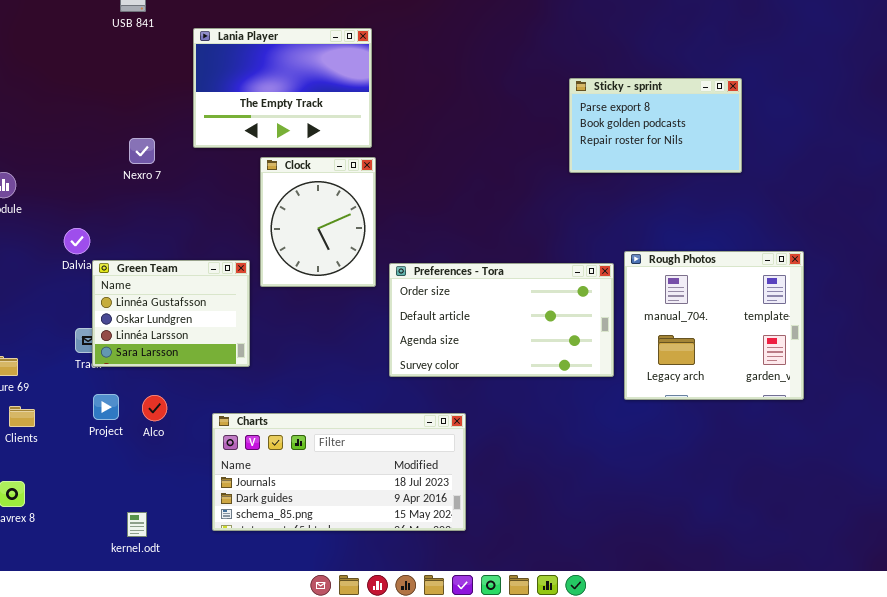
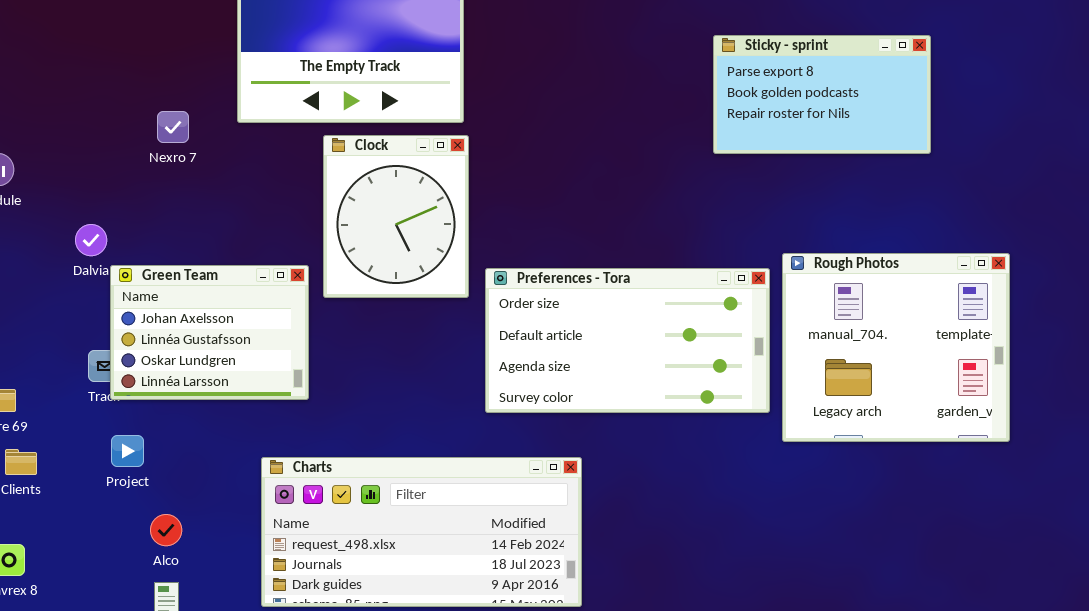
Green Team: [92,260,250,367] -> [110,265,309,400], scrolled up 1 row
Alco: [142,395,167,421] -> [150,514,182,546], moved
Charts: [212,413,466,531] -> [261,457,582,607], scrolled up 1 row

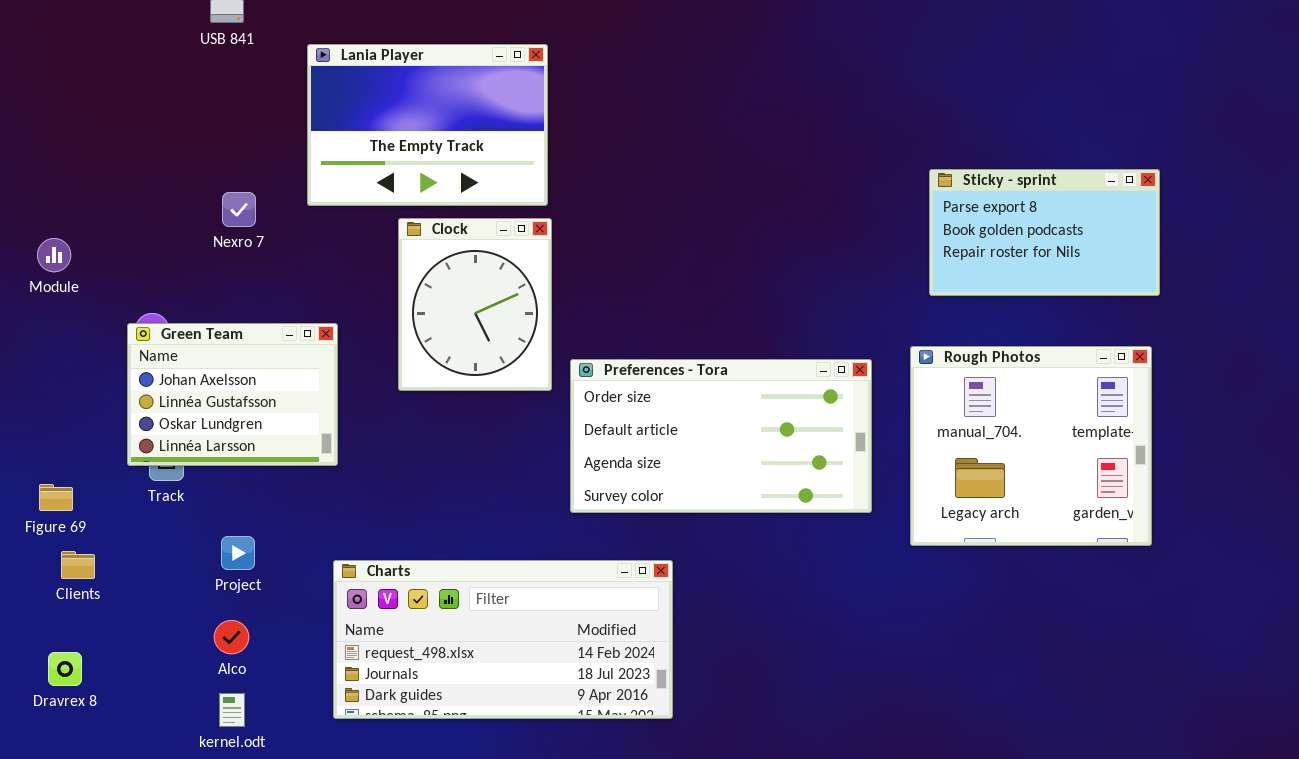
Sticky - sprint: [713,35,931,154] -> [929,169,1160,296], moved
Rough Photos: [782,253,1010,442] -> [910,346,1152,546], moved
Green Team: [110,265,309,400] -> [127,323,338,466], moved
Project: [111,435,144,467] -> [221,536,255,570], moved

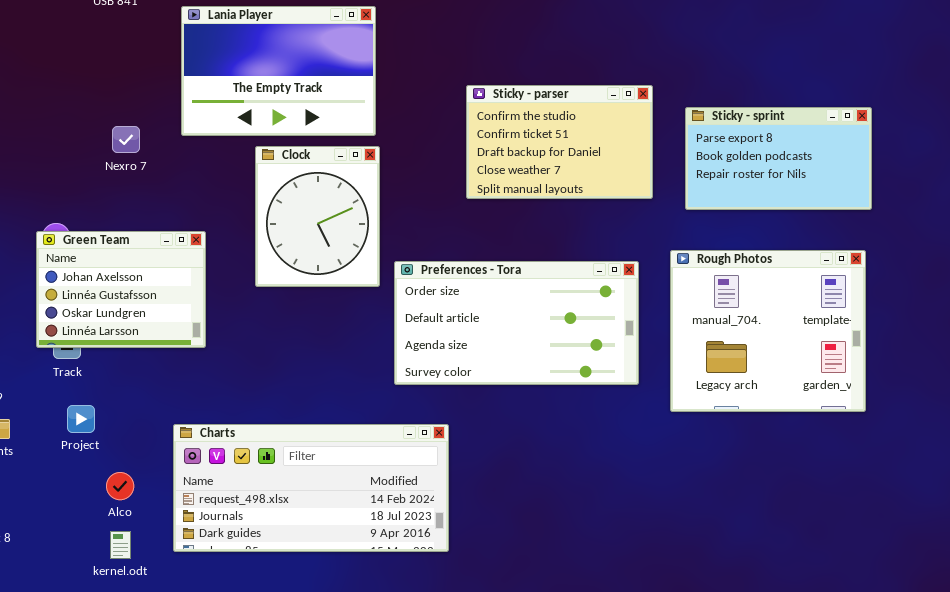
Sticky - parser: none -> [466,85,653,199], opened
Project: [221,536,255,570] -> [67,405,95,433], moved
Charts: [333,560,673,719] -> [173,424,449,552], moved

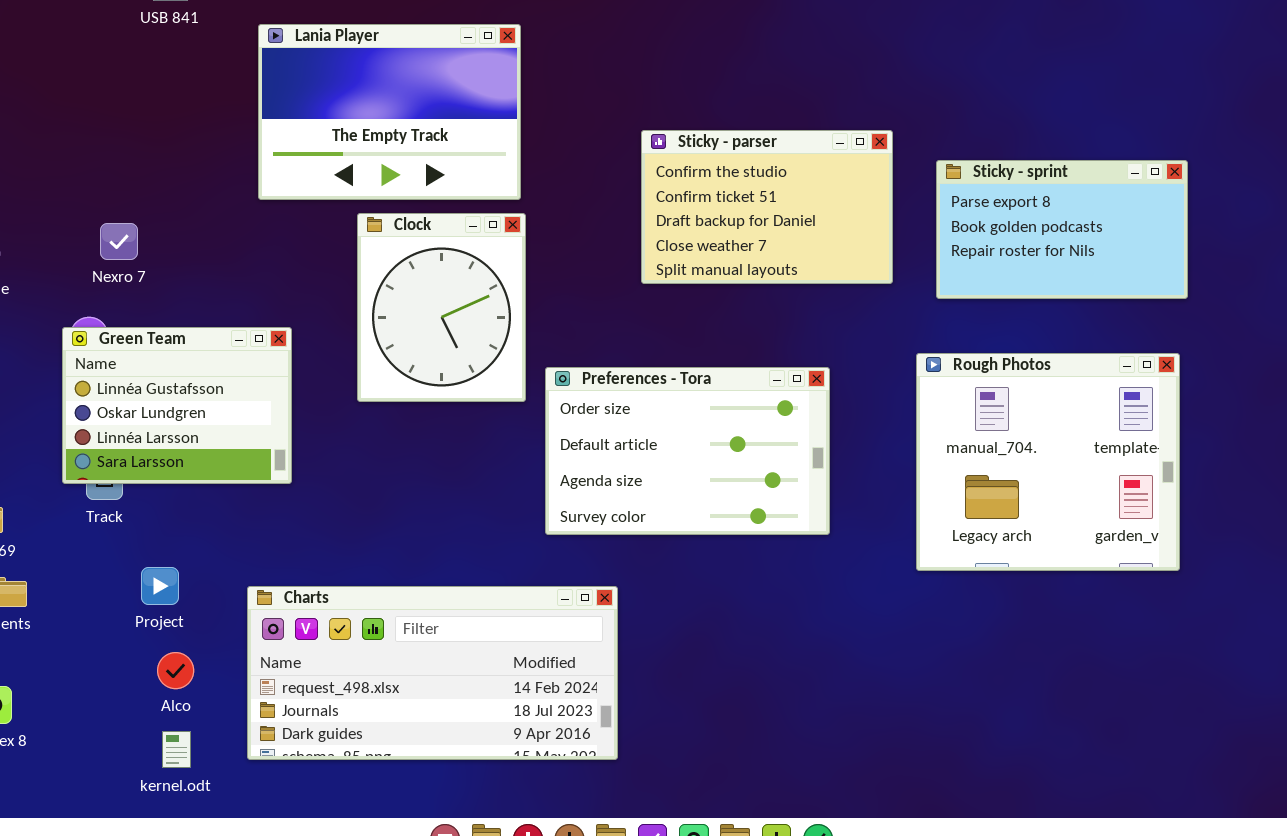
Nexro 7: [112,126,140,153] -> [100,223,138,260], moved
Green Team: [36,231,206,348] -> [62,327,292,484], scrolled down 1 row
Preferences - Tora: [394,261,639,385] -> [545,367,830,535], resized
Project: [67,405,95,433] -> [141,567,179,605], moved

